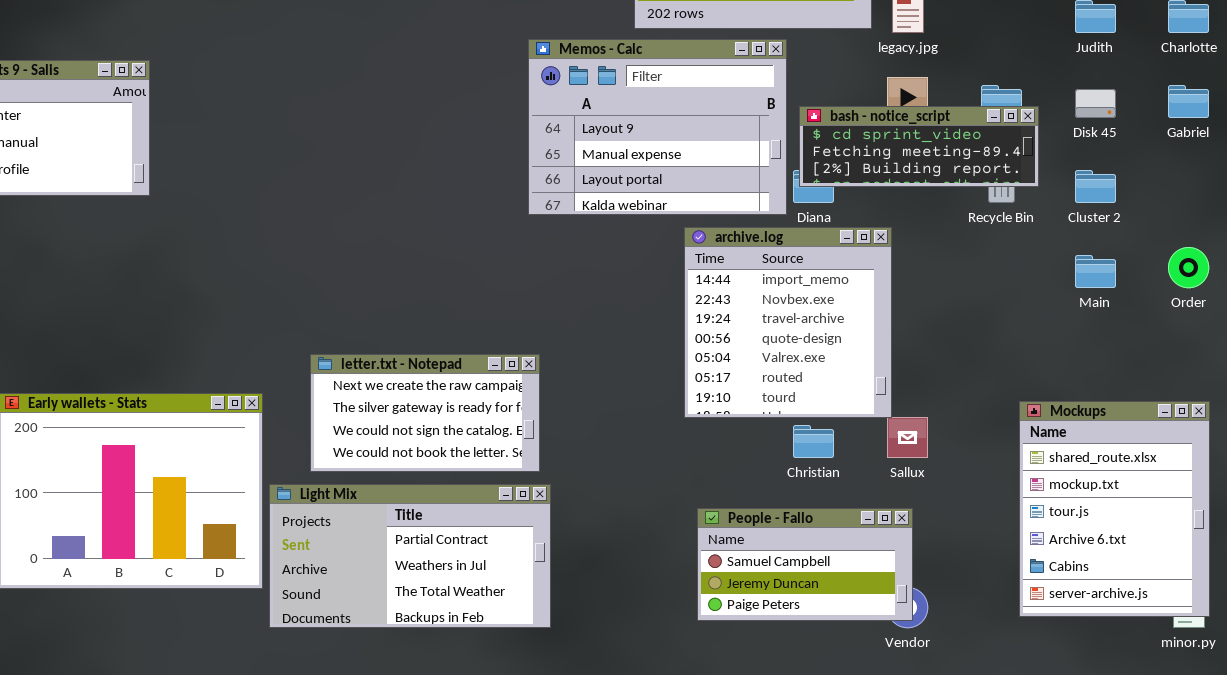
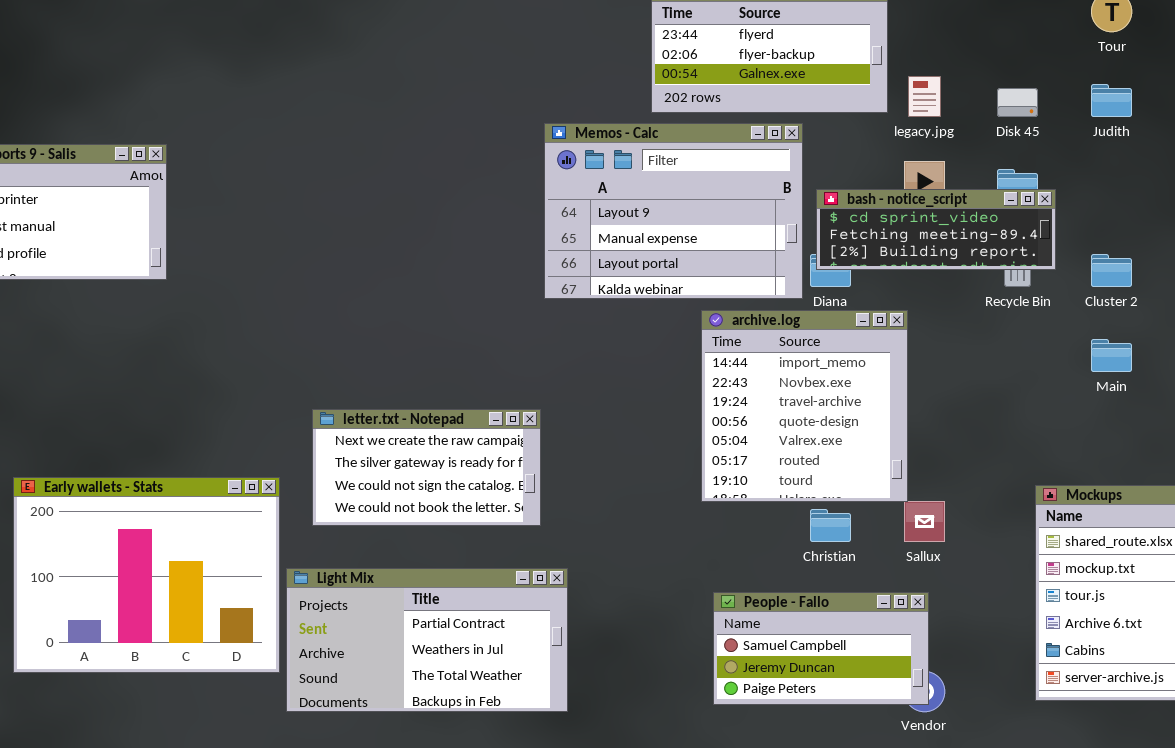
Disk 45: [1075,89,1116,118] -> [997,88,1038,117], moved
letter.txt - Notepad: [310,354,540,472] -> [312,409,541,526], moved

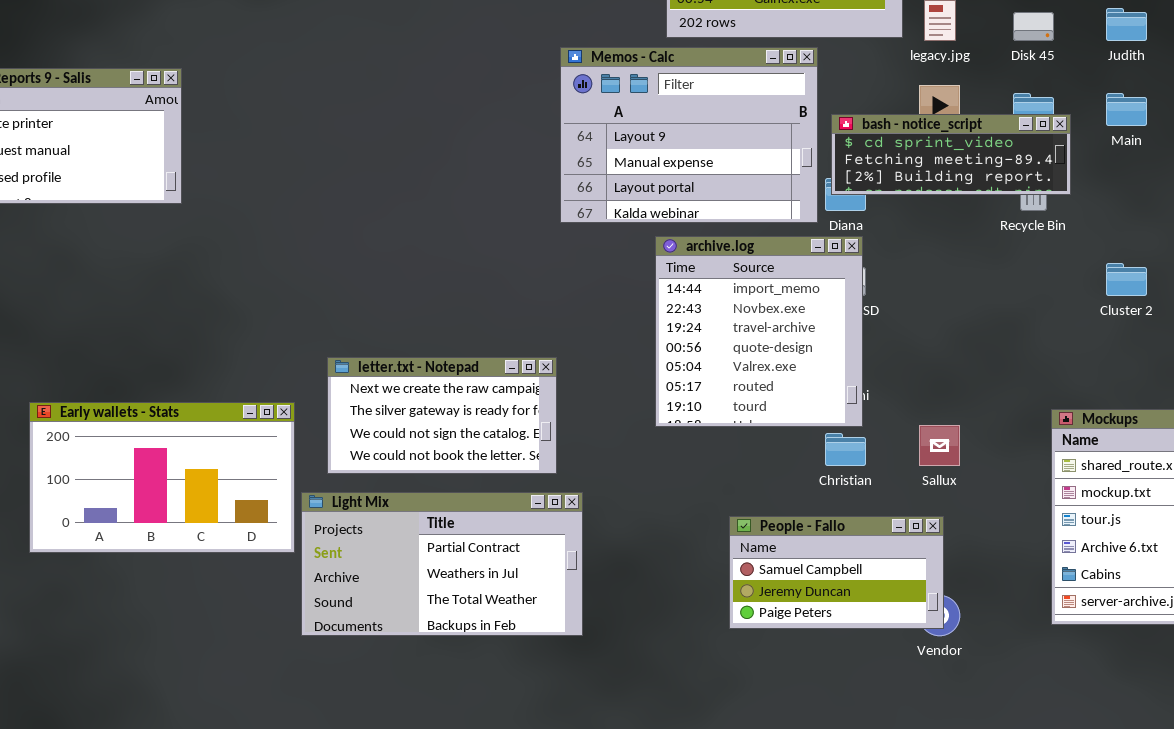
Cluster 2: [1091,254,1132,287] -> [1106,263,1147,296], moved
archive.log: [701,310,908,502] -> [655,236,863,427], moved
Main: [1091,339,1132,372] -> [1106,93,1147,126], moved
letter.txt - Notepad: [312,409,541,526] -> [327,357,557,474], moved
Early wallets - Stats: [13,477,280,673] -> [29,402,295,553], resized

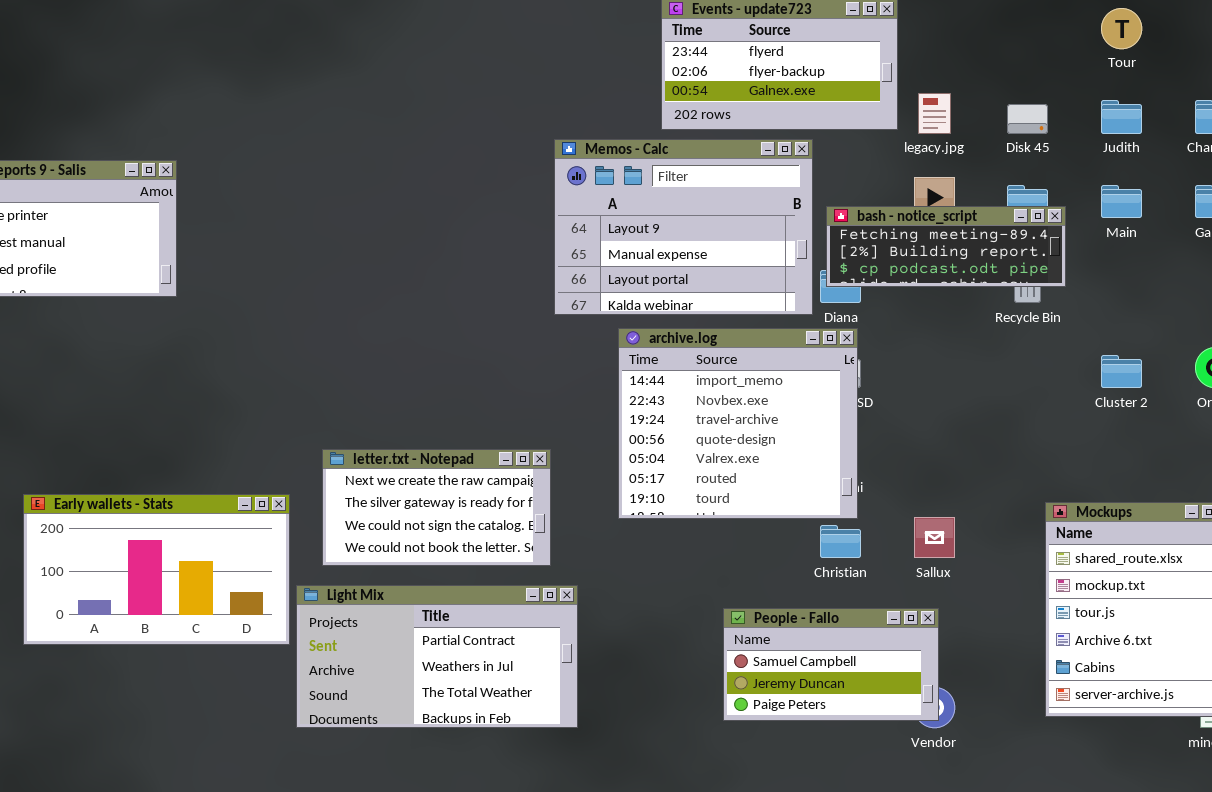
bash - notice_script: [831,114,1071,195] -> [826,206,1066,287], scrolled down 1 row
archive.log: [655,236,863,427] -> [618,328,858,519], resized

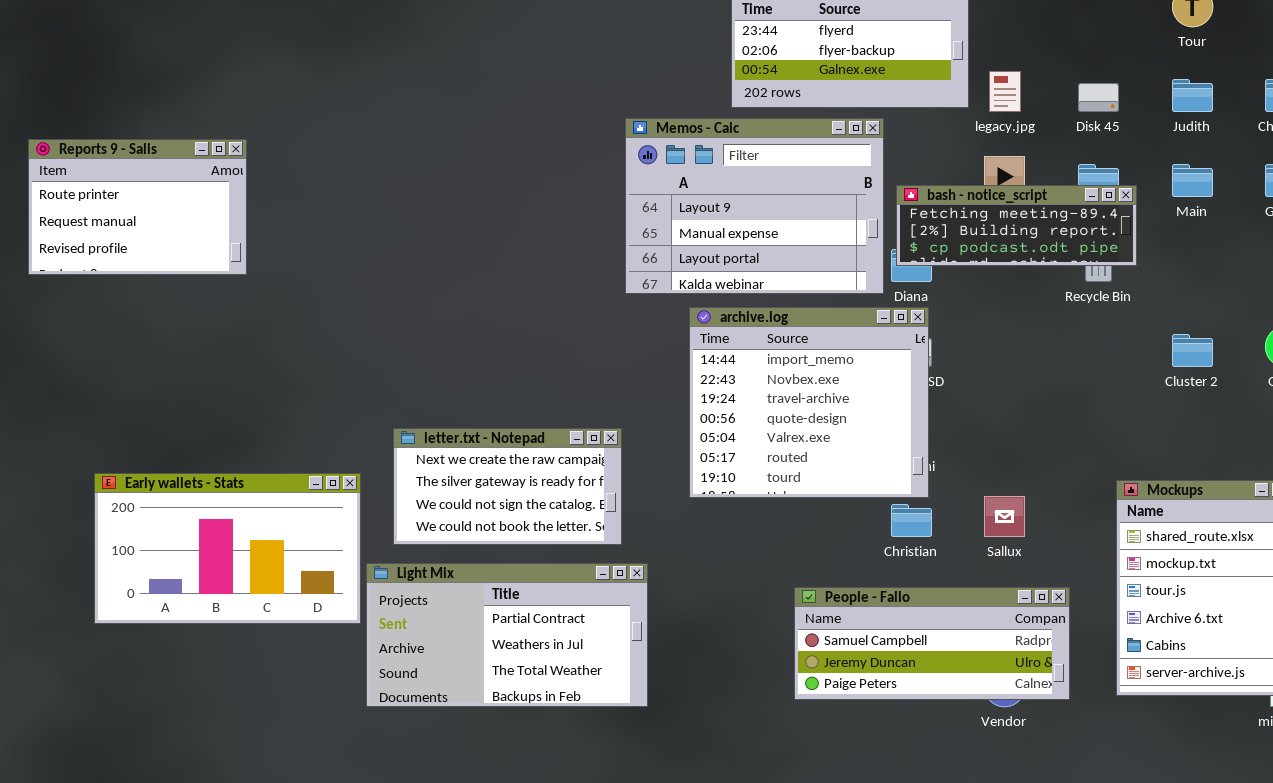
People - Fallo: [723,608,939,721] -> [794,587,1070,700], resized

